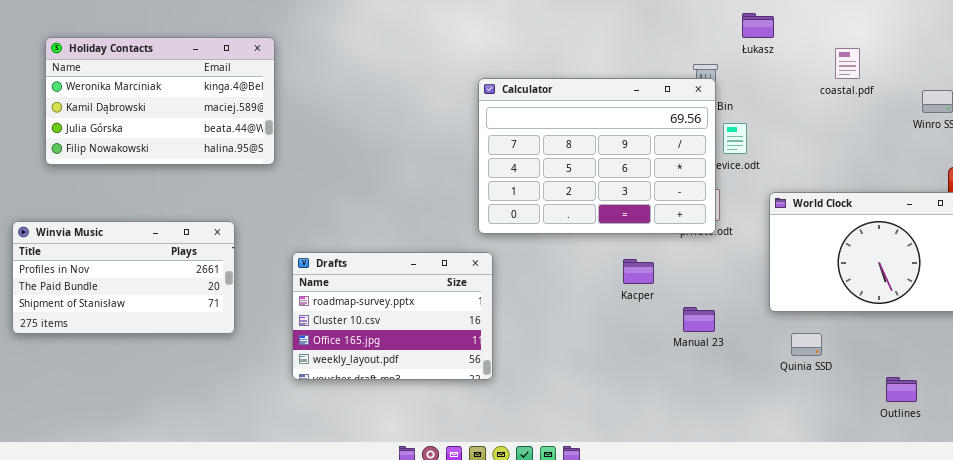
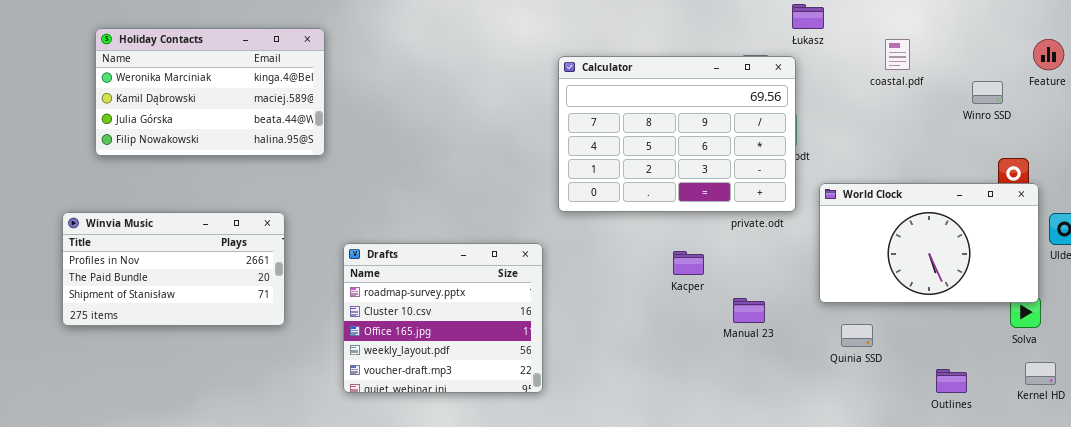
Calculator: [478,78,716,234] -> [558,56,796,212], moved
Drafts: [292,252,493,380] -> [343,243,543,393], resized

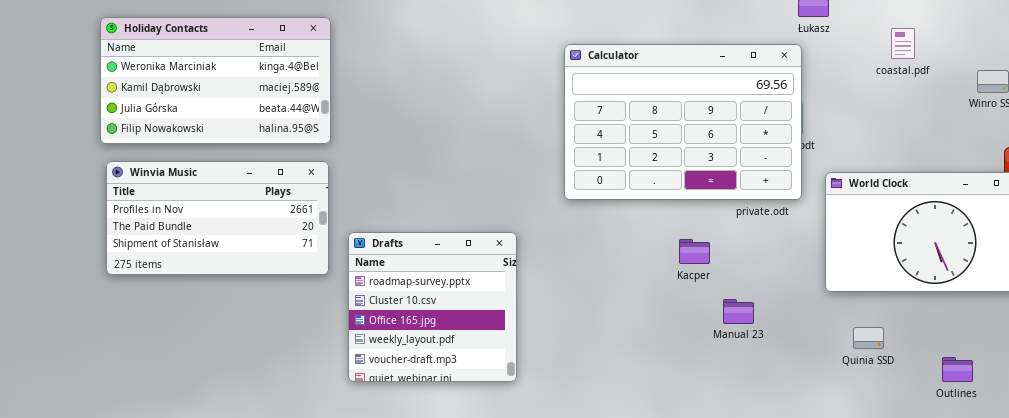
Winvia Music: [62,212,285,326] -> [106,161,329,275], moved
Drafts: [343,243,543,393] -> [348,232,517,382], resized
Manual 23: [733,298,765,323] -> [723,299,754,324], moved
Quinia SSD: [841,324,873,347] -> [853,327,884,349], moved

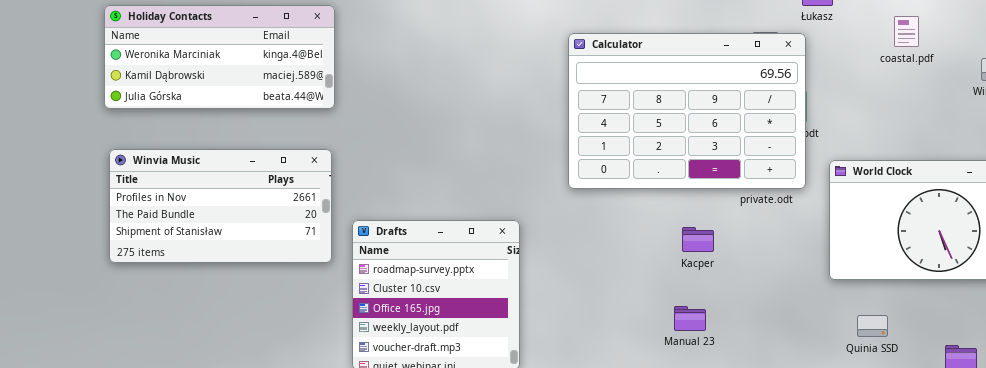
Holiday Contacts: [100,17,331,144] -> [104,5,335,109], resized
Manual 23: [723,299,754,324] -> [674,306,706,331], moved

